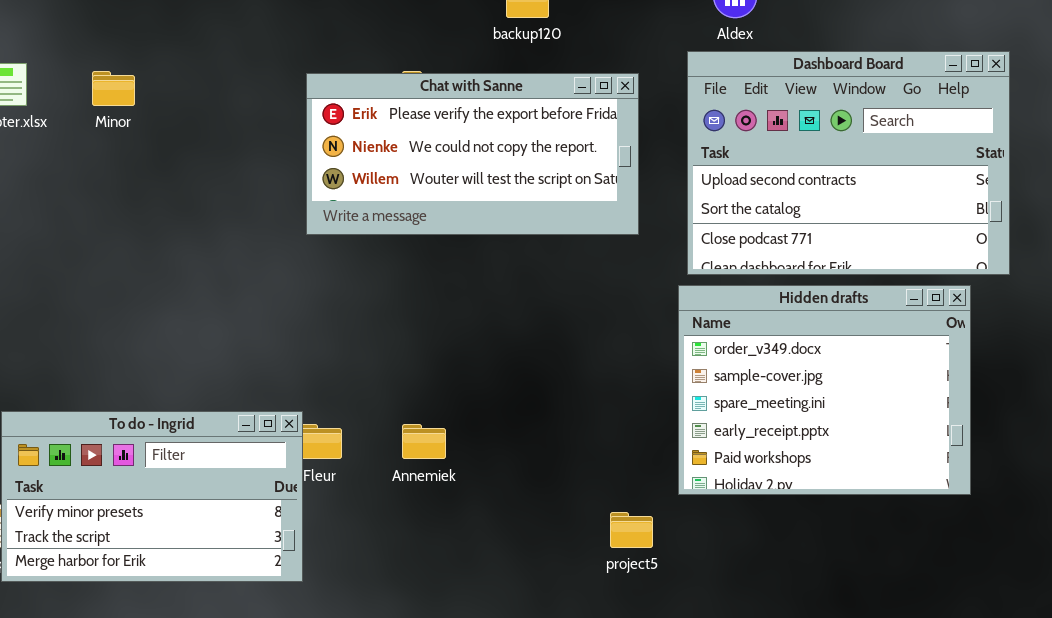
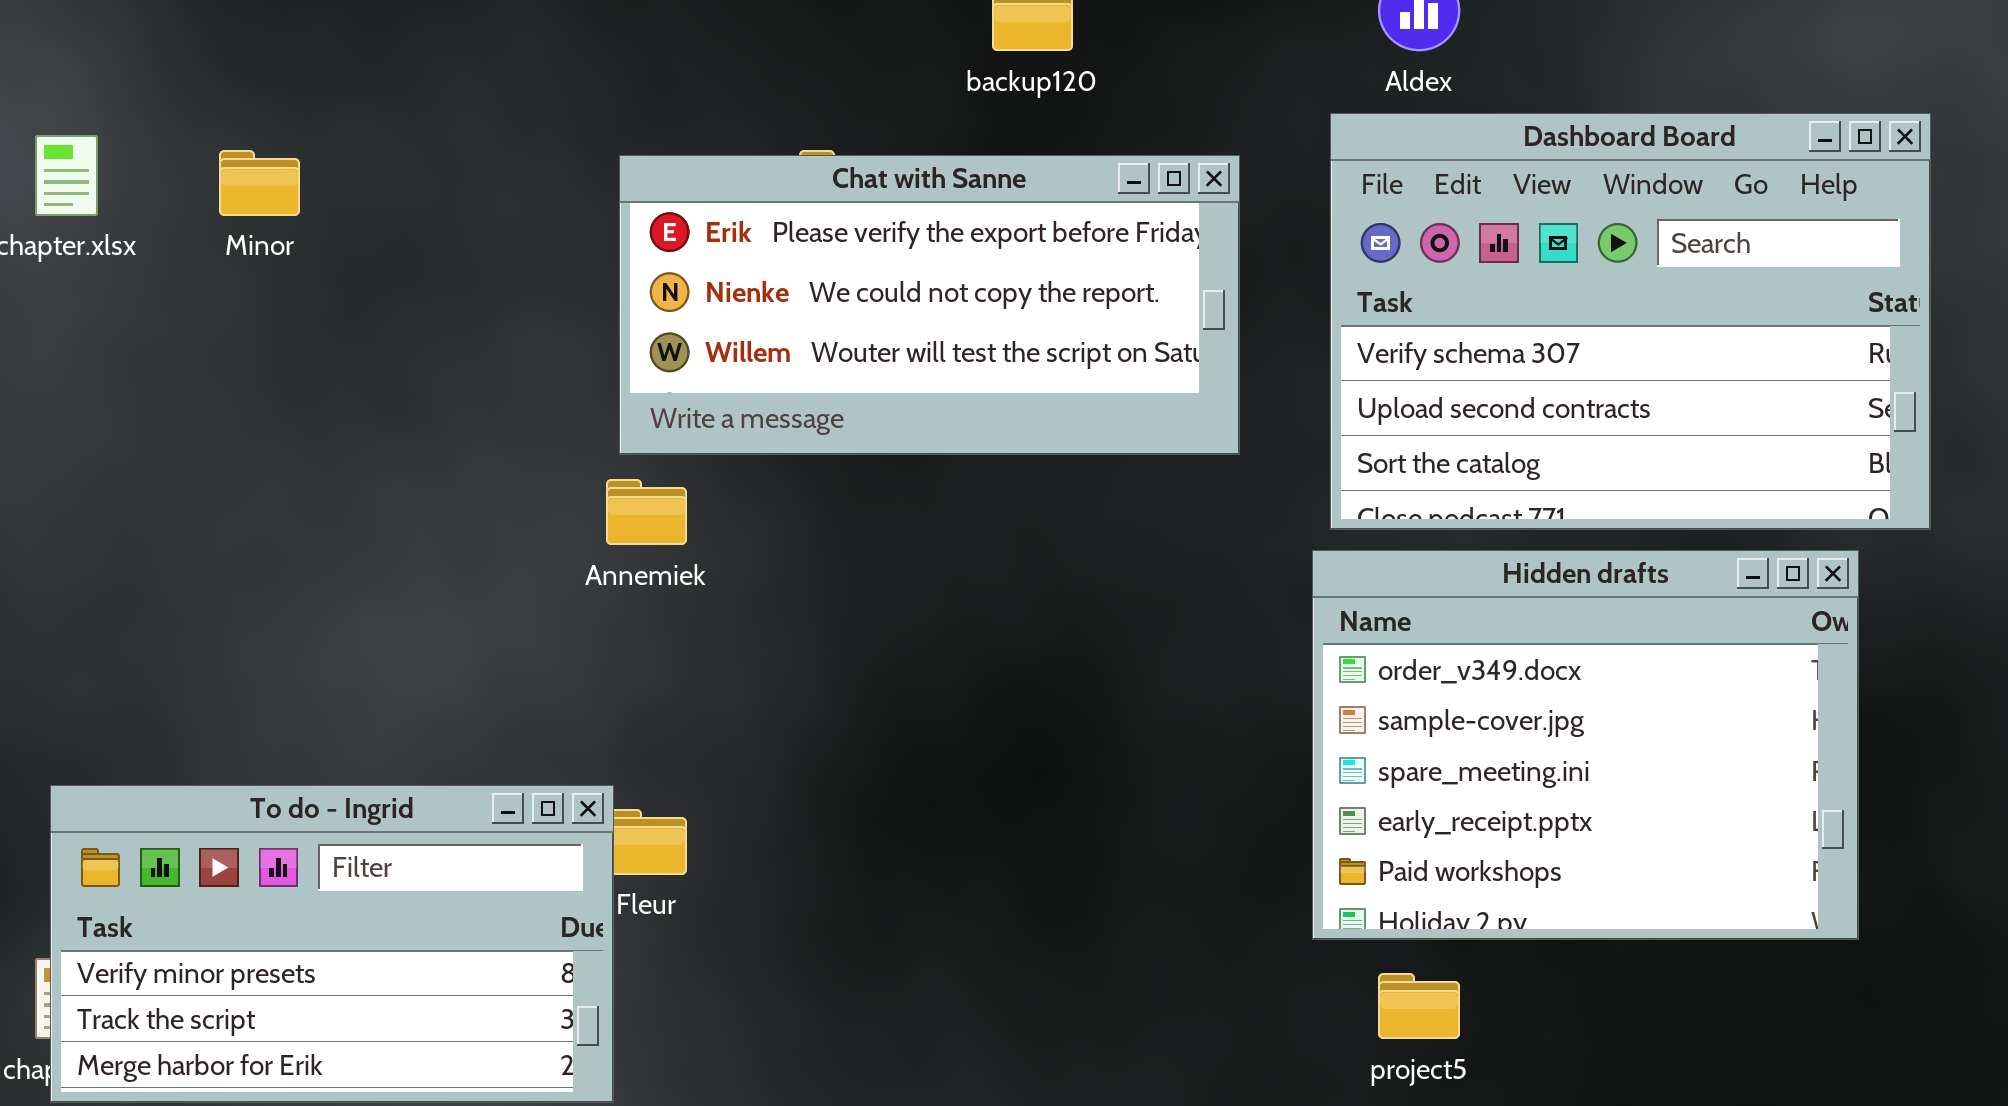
Dashboard Board: [687,51,1010,275] -> [1330,113,1931,530], scrolled up 1 row
Annemiek: [402,424,446,459] -> [606,479,687,545], moved
project5: [610,512,653,548] -> [1378,973,1460,1039], moved

